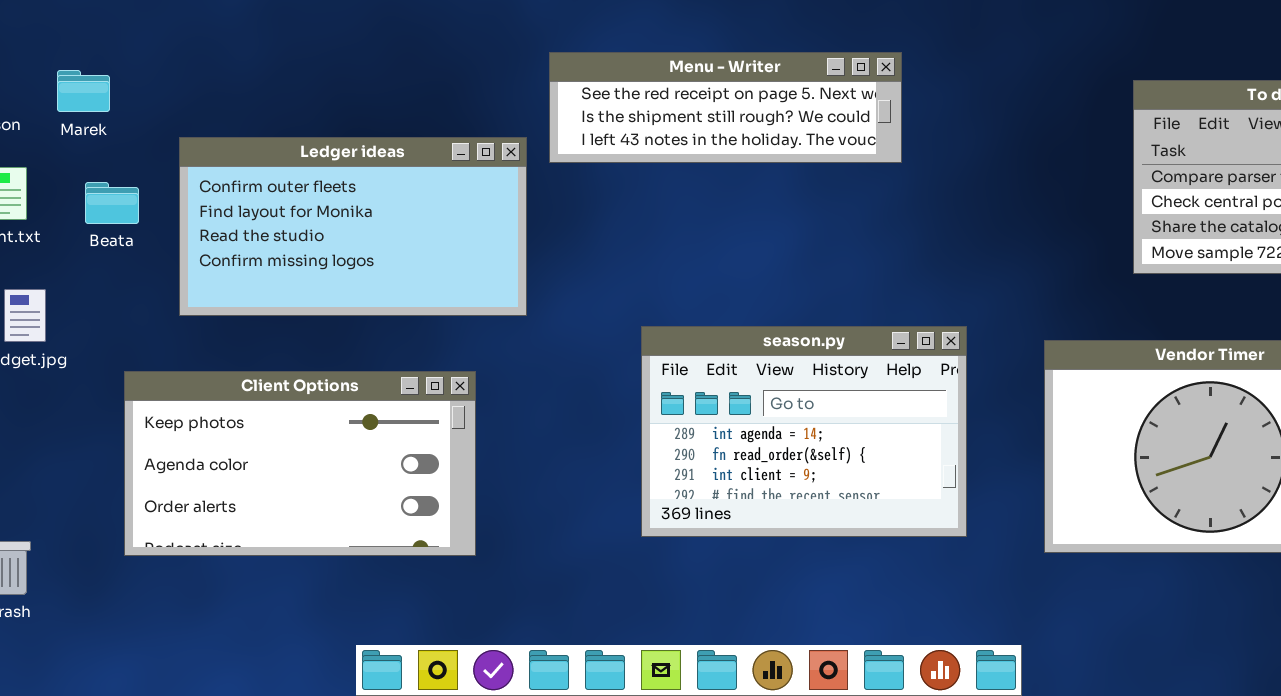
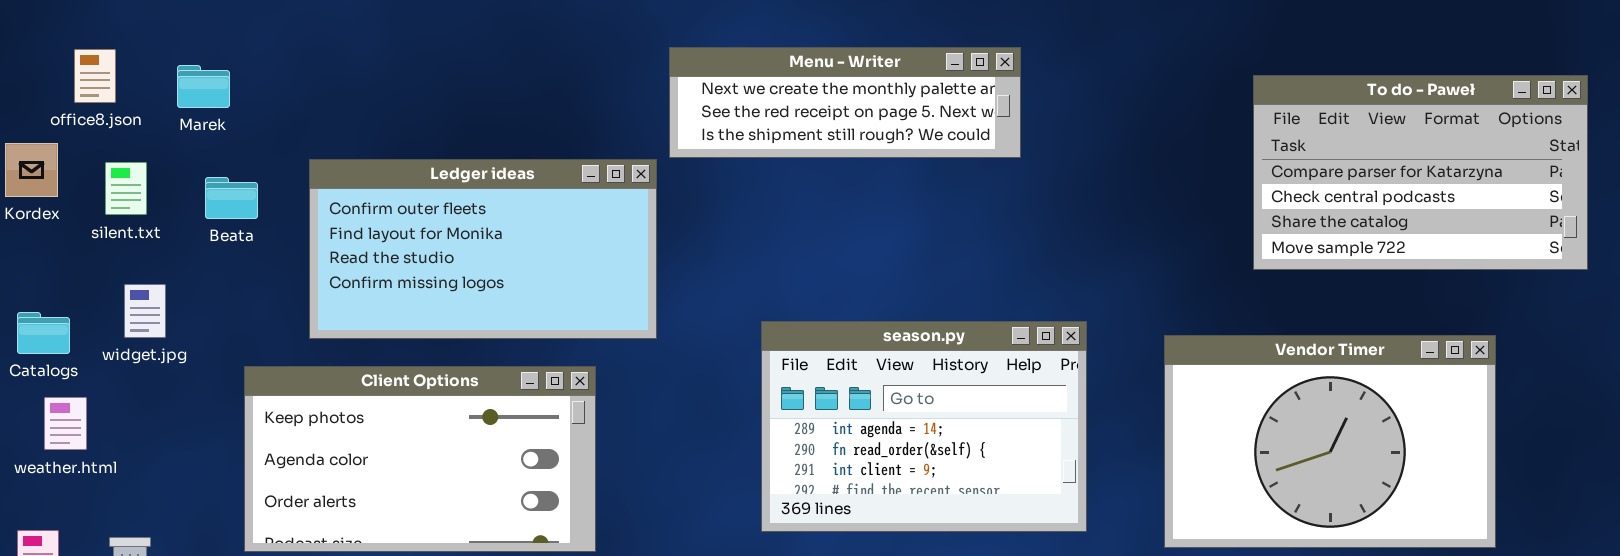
Menu - Writer: [549,52,902,163] -> [669,47,1021,158], scrolled up 1 row
Ledger ideas: [179,137,527,316] -> [309,159,657,339], moved

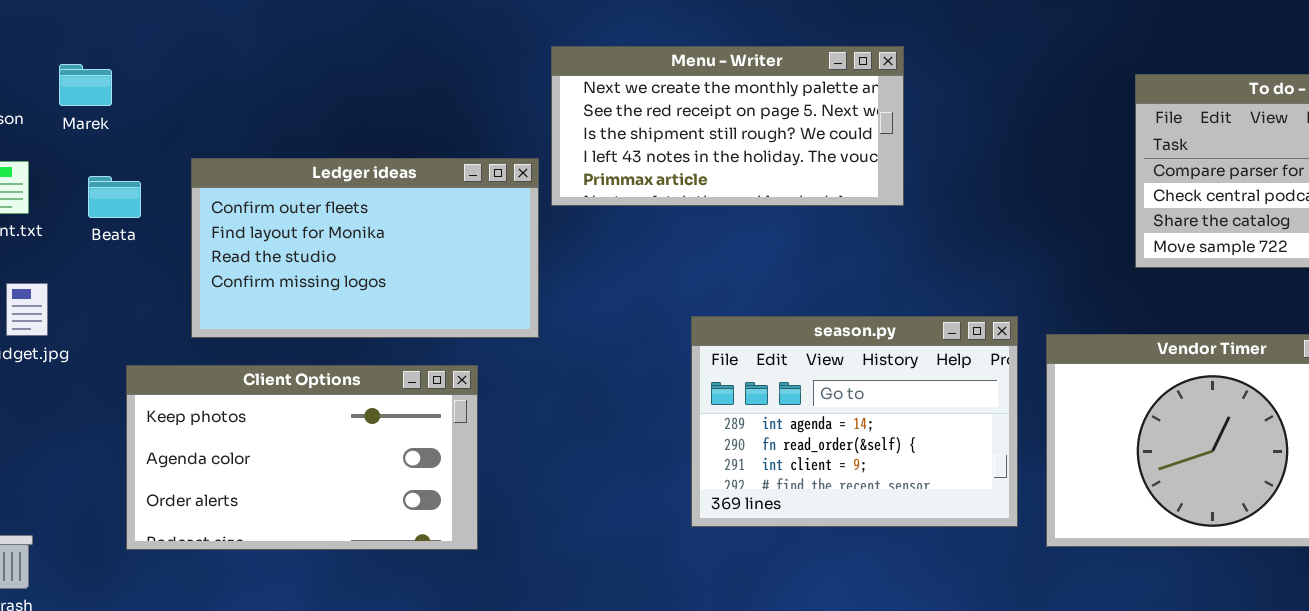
Menu - Writer: [669,47,1021,158] -> [551,46,904,206], resized
season.py: [761,321,1087,532] -> [691,316,1018,527], moved

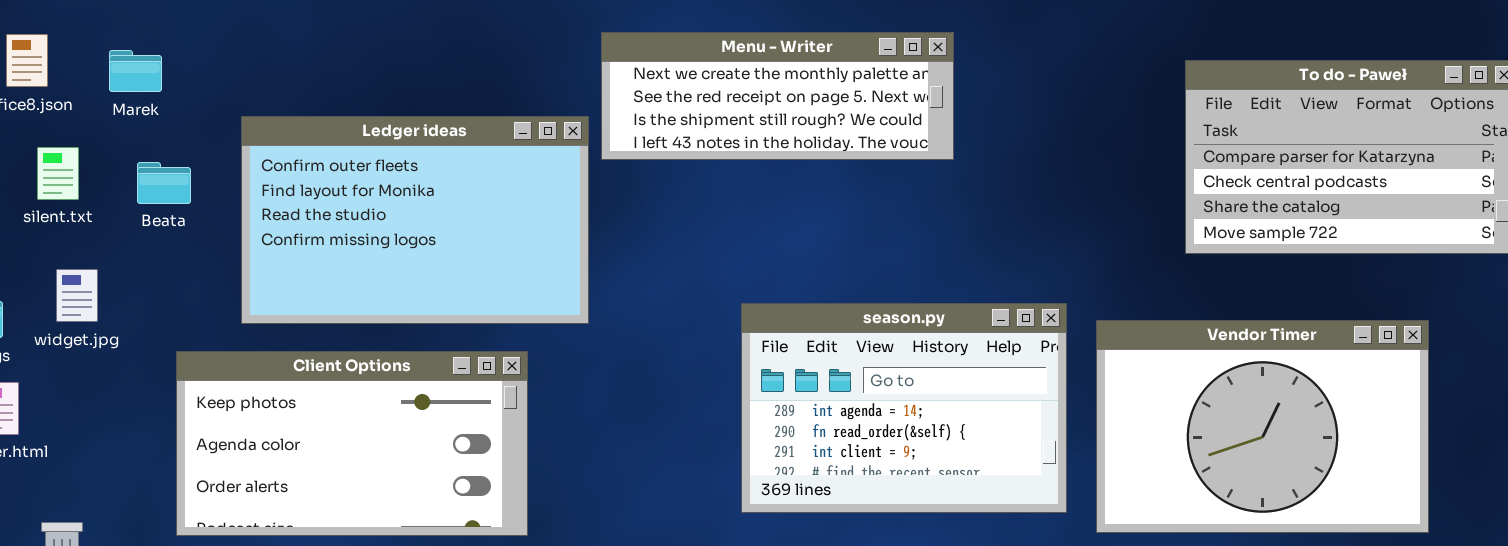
Menu - Writer: [551,46,904,206] -> [601,32,954,160], resized
Ledger ideas: [191,158,539,338] -> [241,116,589,324], resized

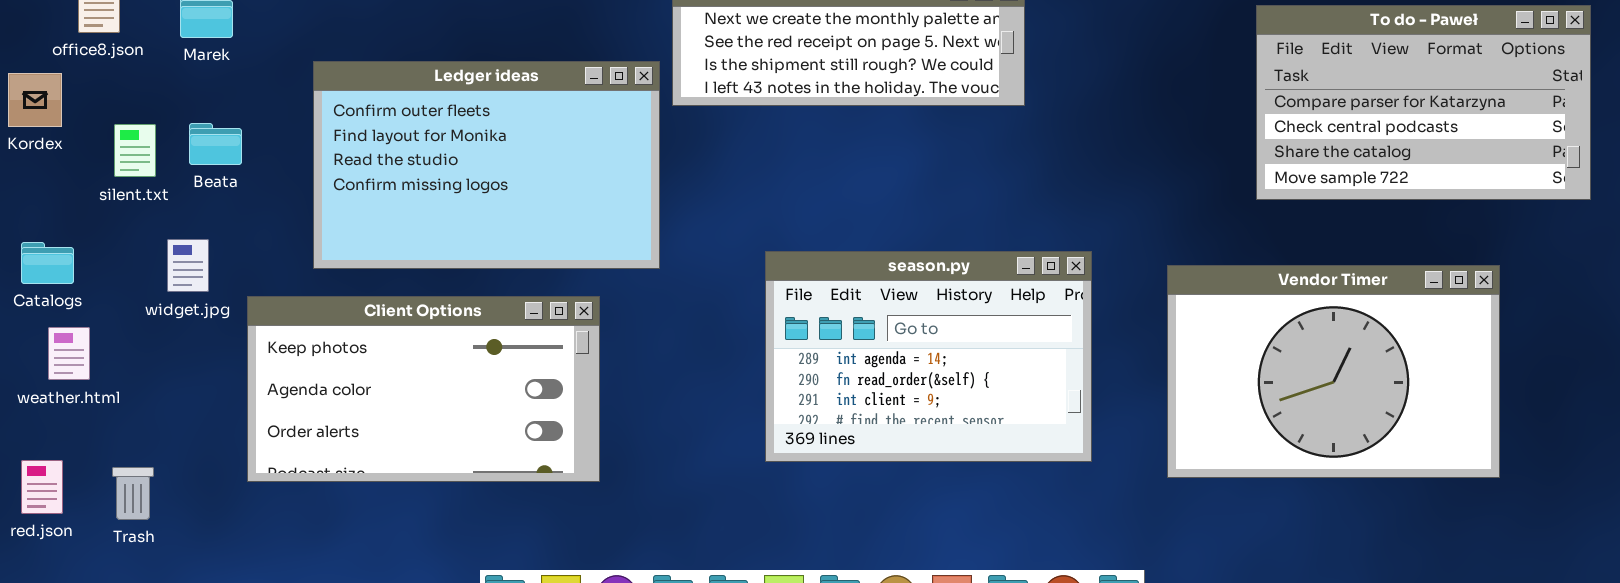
silent.txt: [37,147,79,200] -> [114,124,156,177], moved
Beata: [137,162,191,204] -> [189,123,242,165], moved
widget.jpg: [56,269,98,322] -> [167,239,209,292], moved
season.py: [741,303,1067,513] -> [765,251,1092,462], moved

